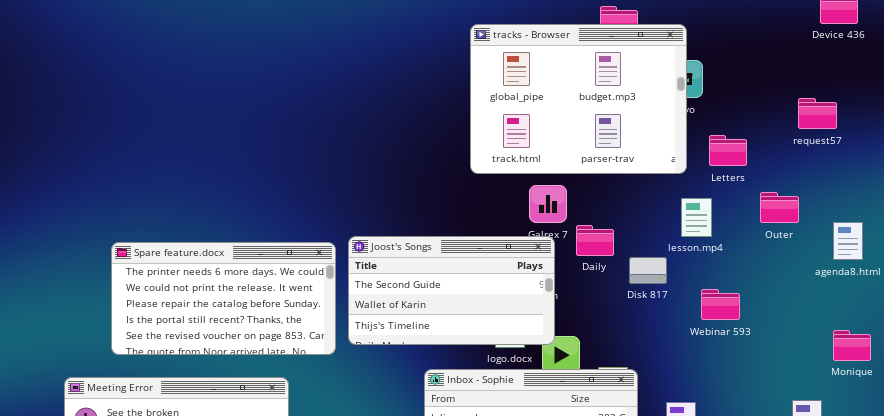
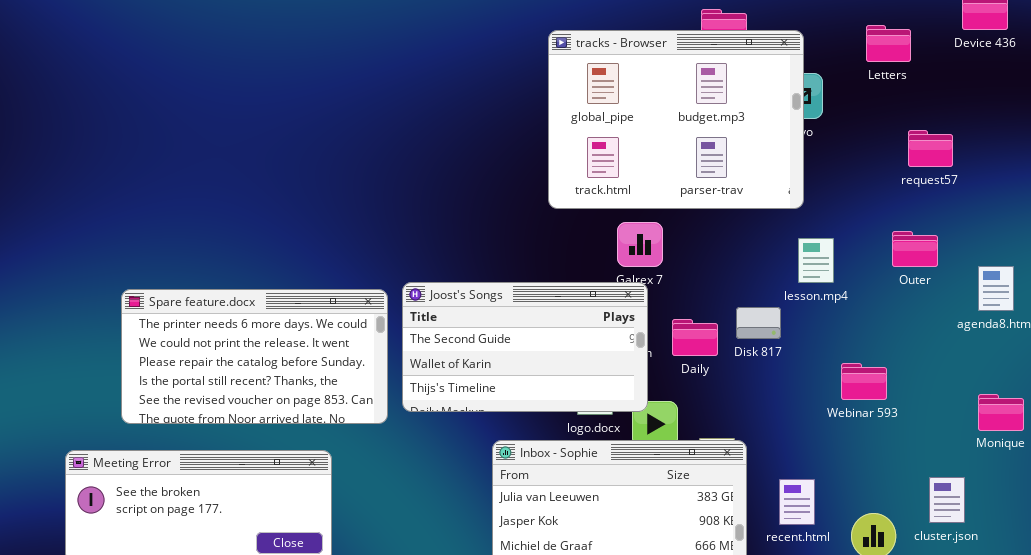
request57: [798,98,837,129] -> [908,130,953,167], moved
Letters: [709,135,747,166] -> [866,25,911,62], moved
Daily: [576,225,614,256] -> [672,319,718,356], moved
Webinar 593: [701,289,740,320] -> [841,363,887,400], moved

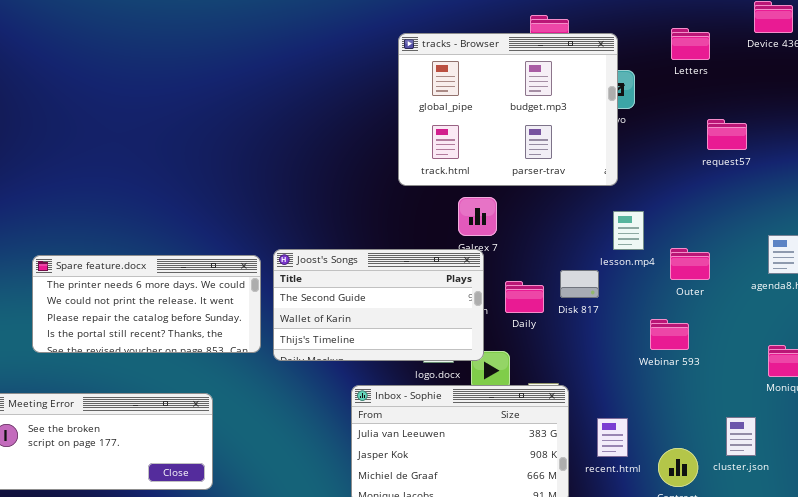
Outer: [892,231,938,267] -> [670,248,710,280], moved
Spare feature.docx: [121,289,388,424] -> [32,255,261,353], resized

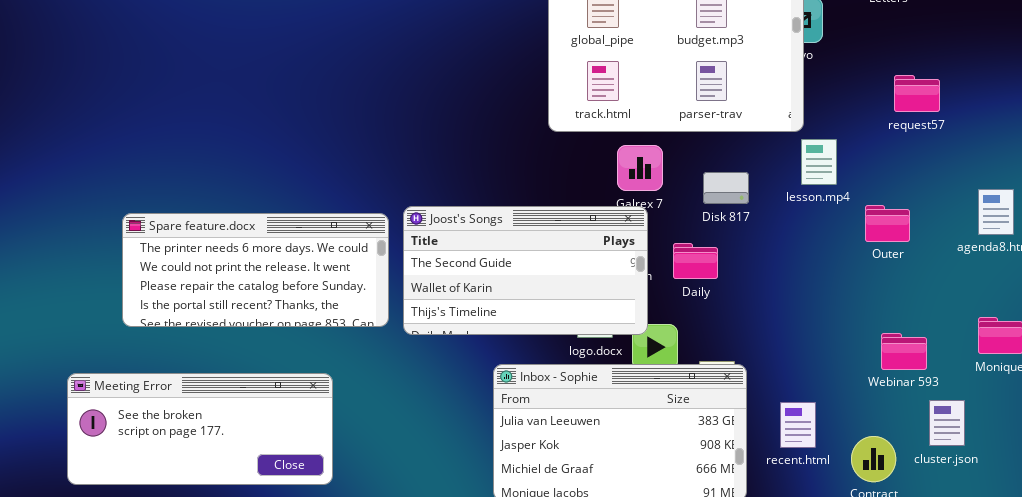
request57: [707,119,747,150] -> [894,75,940,112], moved
lesson.mp4: [613,211,644,250] -> [801,139,837,185], moved
Disk 817: [560,270,599,298] -> [703,172,749,204], moved
Webinar 593: [650,319,689,350] -> [881,333,927,370], moved

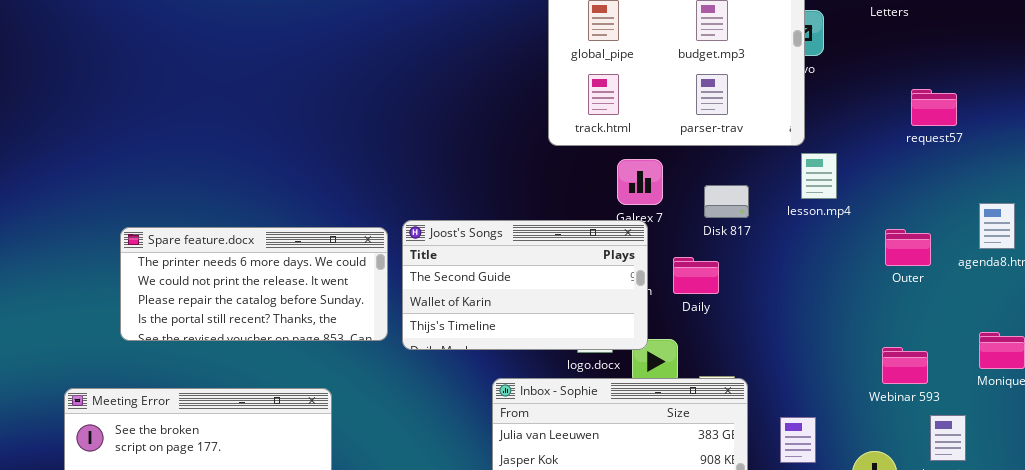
request57: [894,75,940,112] -> [911,89,957,126], moved
Outer: [865,205,910,242] -> [885,229,931,266], moved

